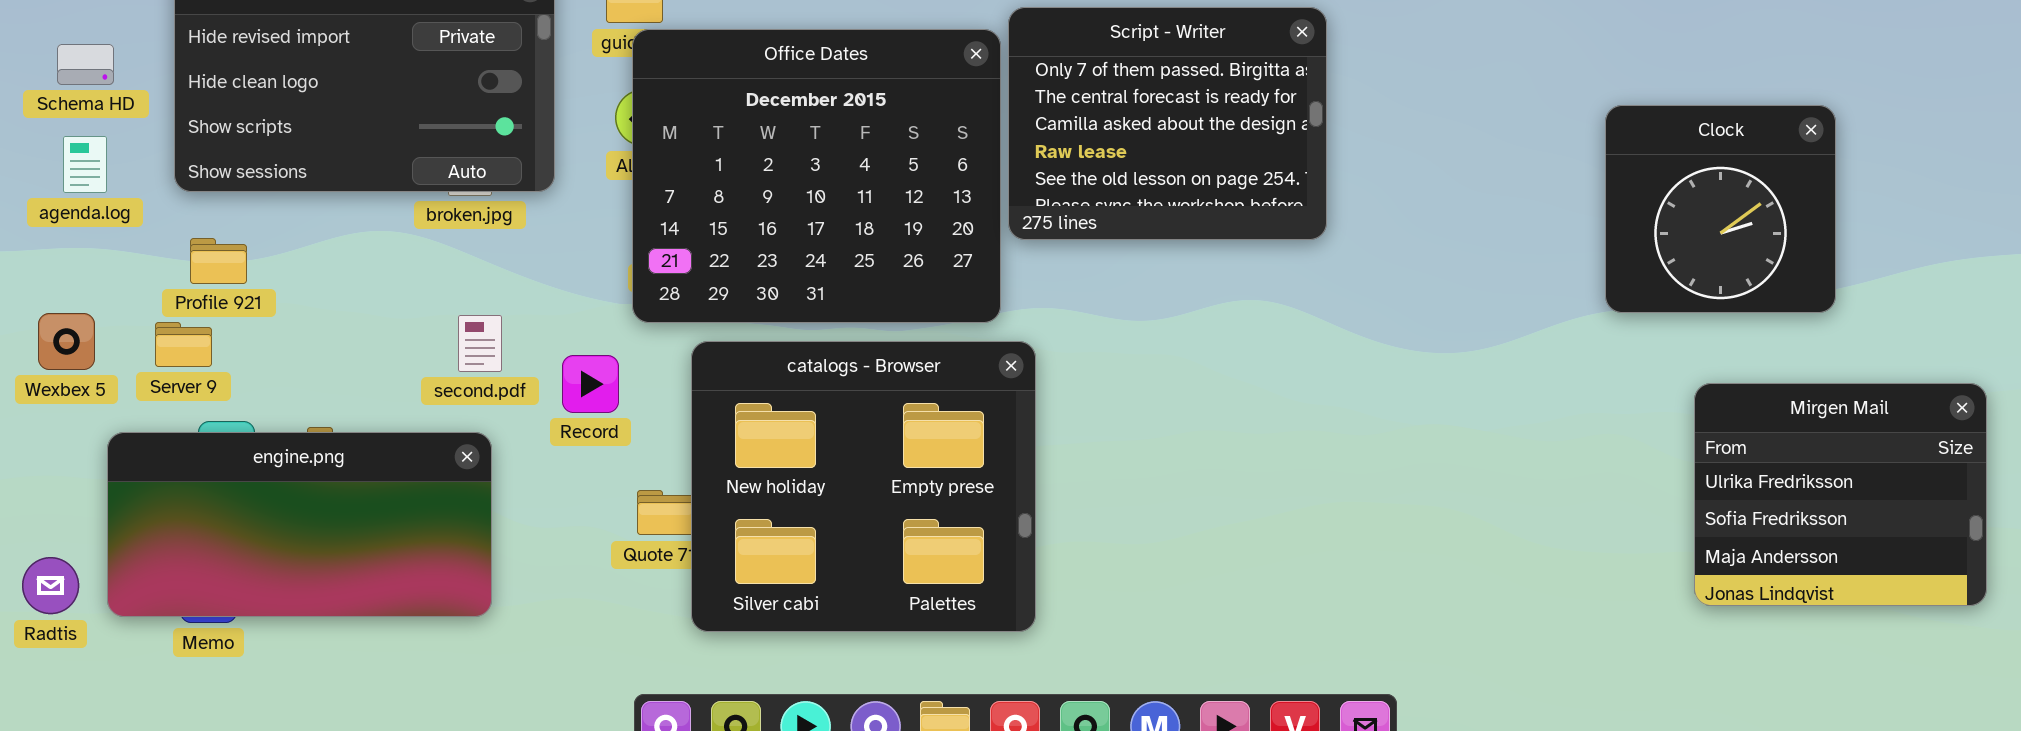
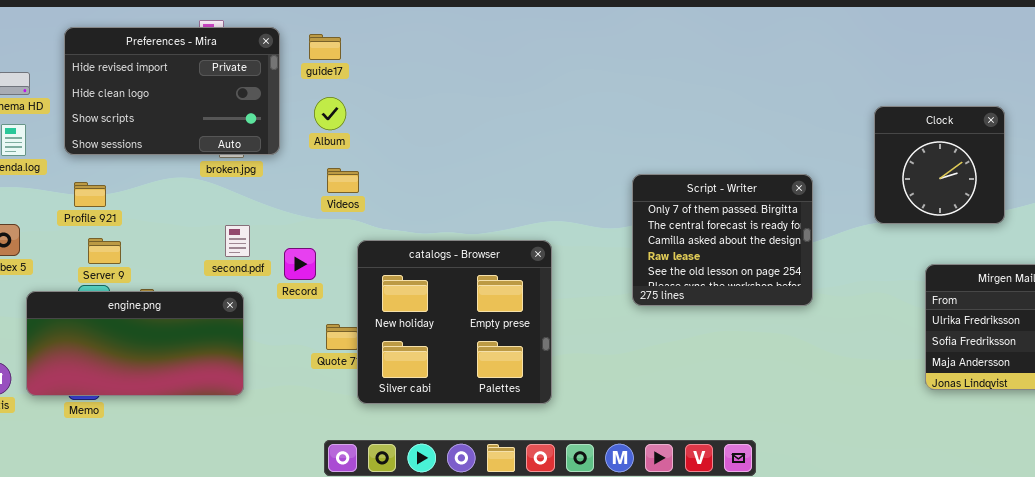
Script - Writer: [1008,7,1327,240] -> [632,174,813,306], moved
Office Dates: [632,29,1001,323] -> none, closed
Server 9: [155,322,212,367] -> [88,238,121,264], moved

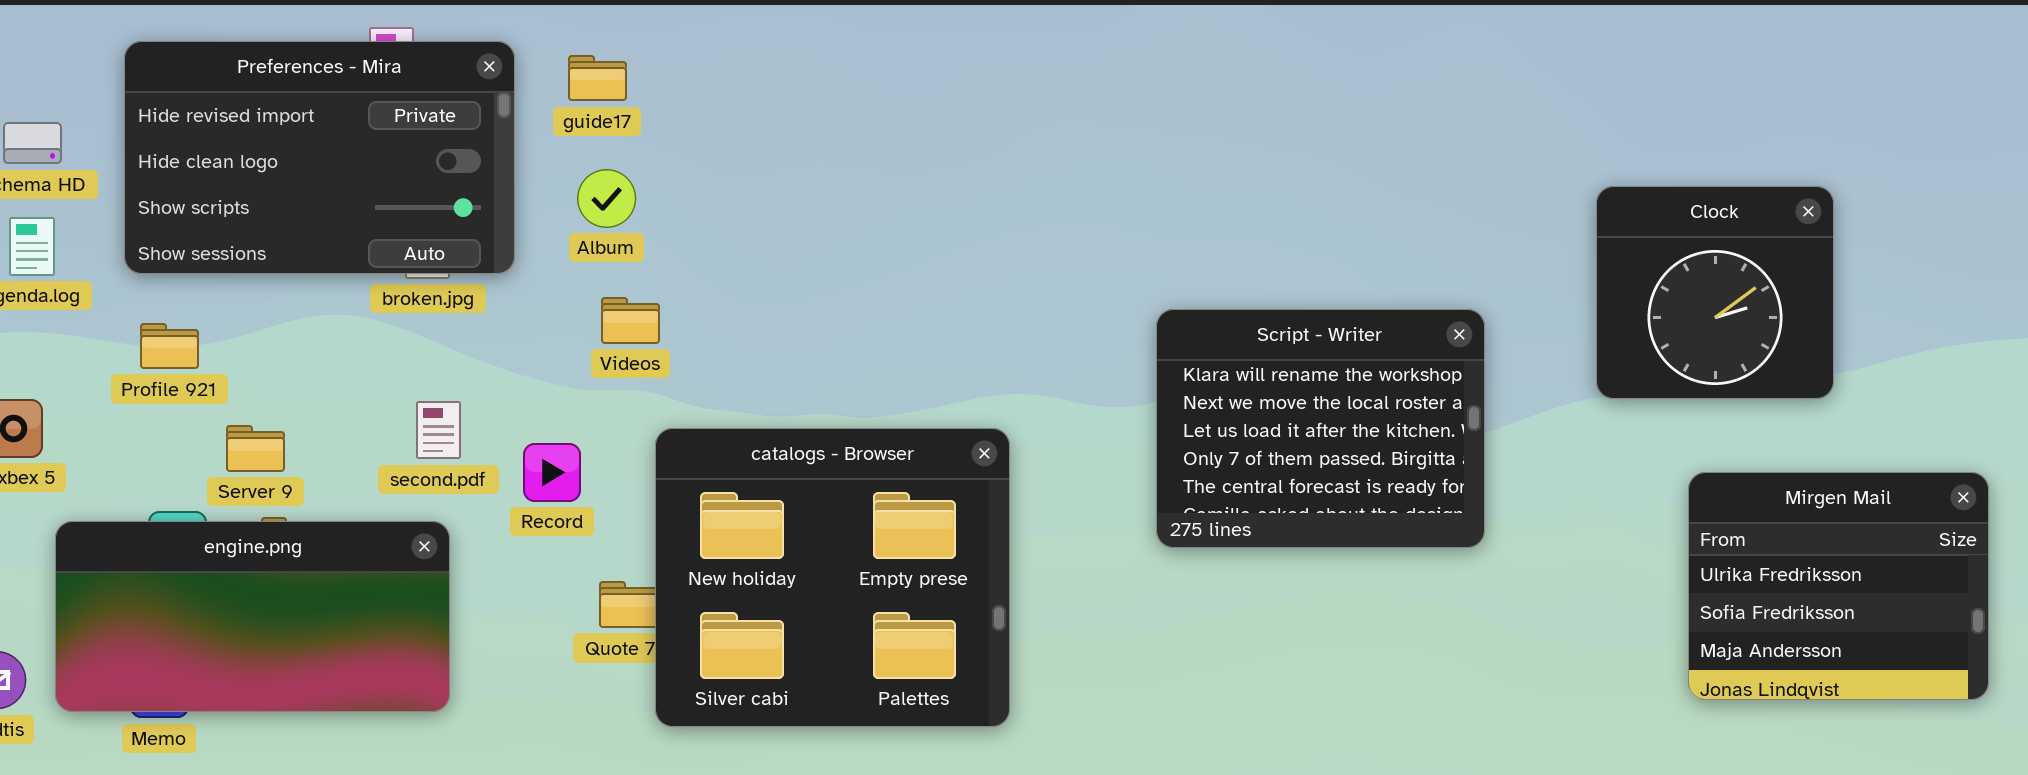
Script - Writer: [632,174,813,306] -> [1156,309,1485,548], scrolled up 3 rows
Server 9: [88,238,121,264] -> [226,425,285,472], moved

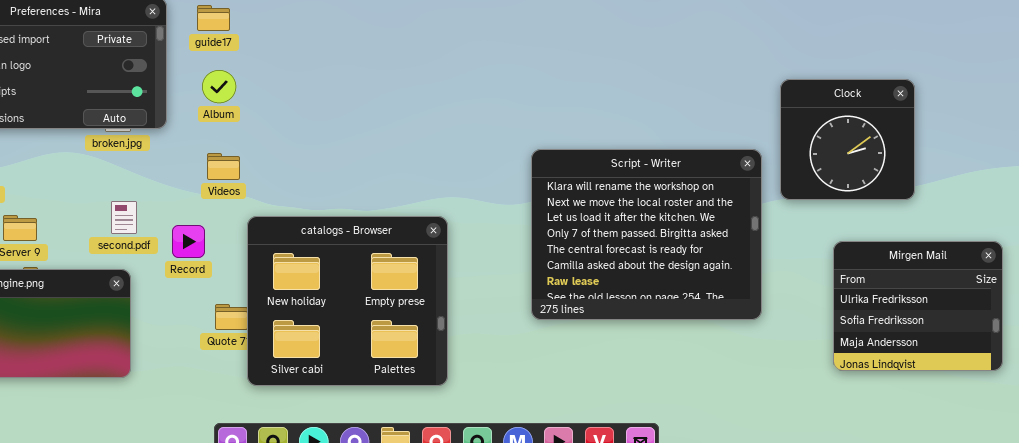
Videos: [601,297,660,344] -> [207,153,240,180], moved
Script - Writer: [1156,309,1485,548] -> [531,149,762,320], resized

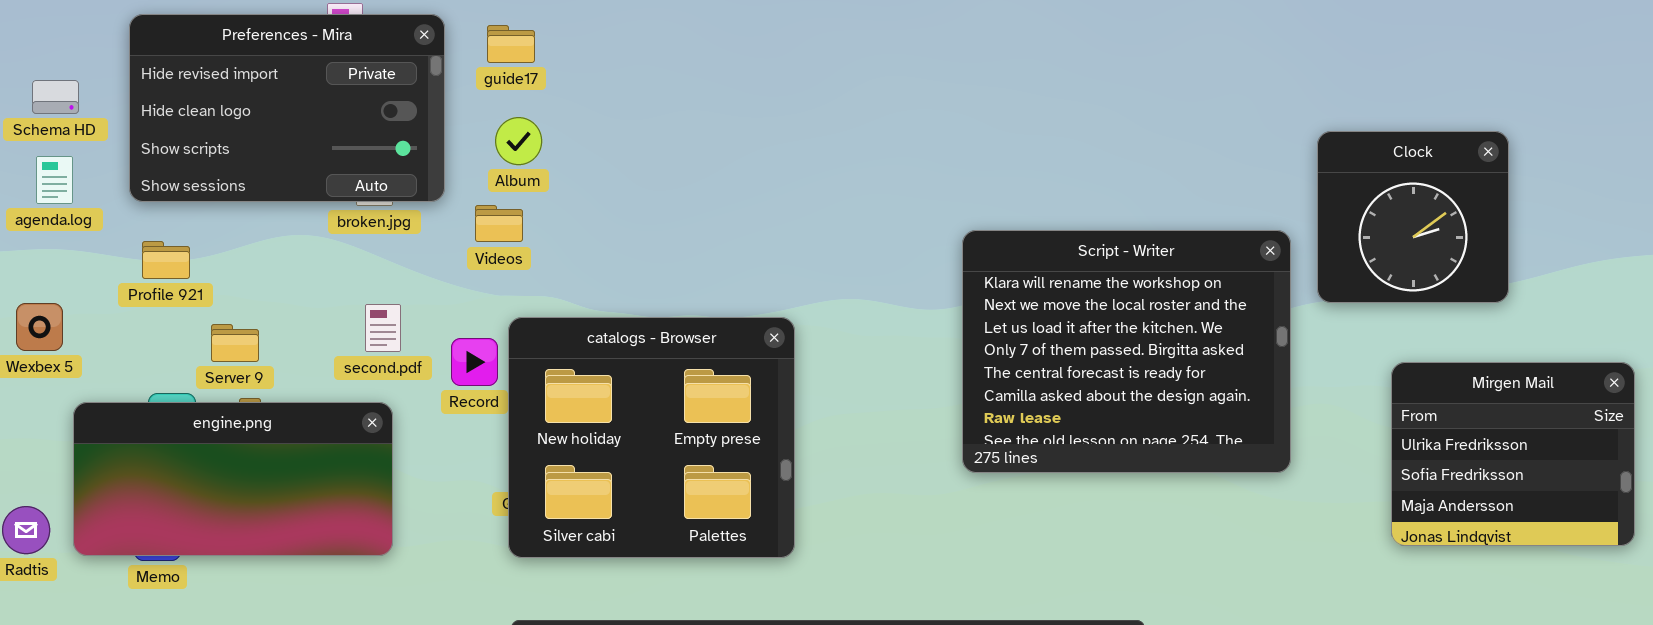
Videos: [207,153,240,180] -> [475,205,523,242], moved
catalogs - Browser: [247,216,448,386] -> [508,317,795,558], moved

